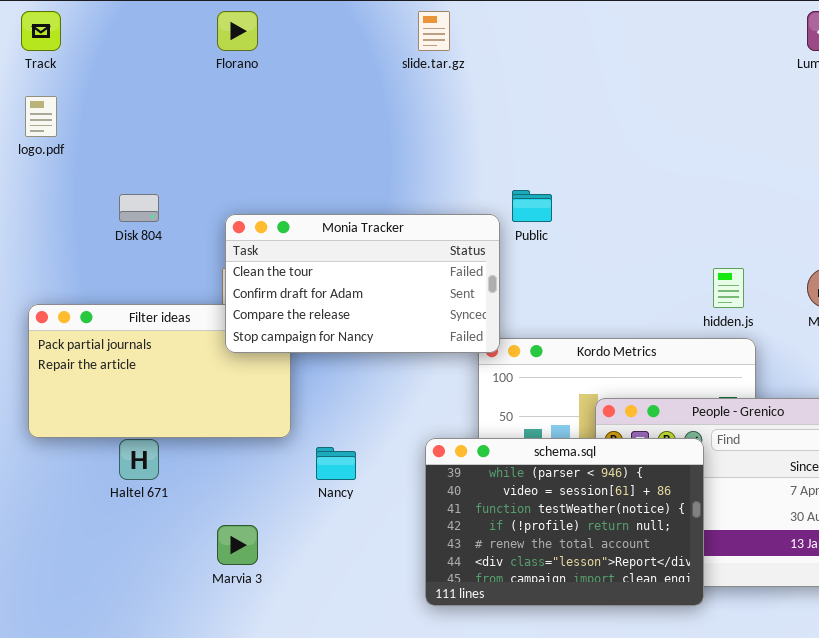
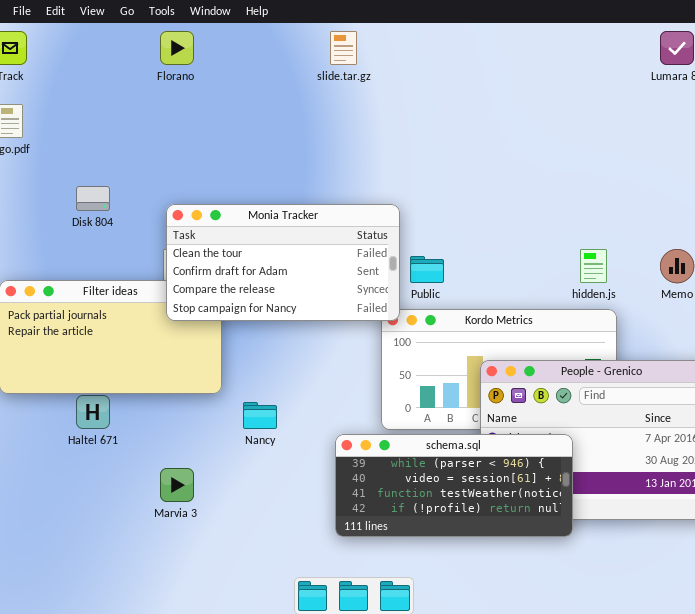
Public: [512,190,552,222] -> [410,256,444,283], moved
schema.sql: [425,438,704,606] -> [335,434,573,537], resized

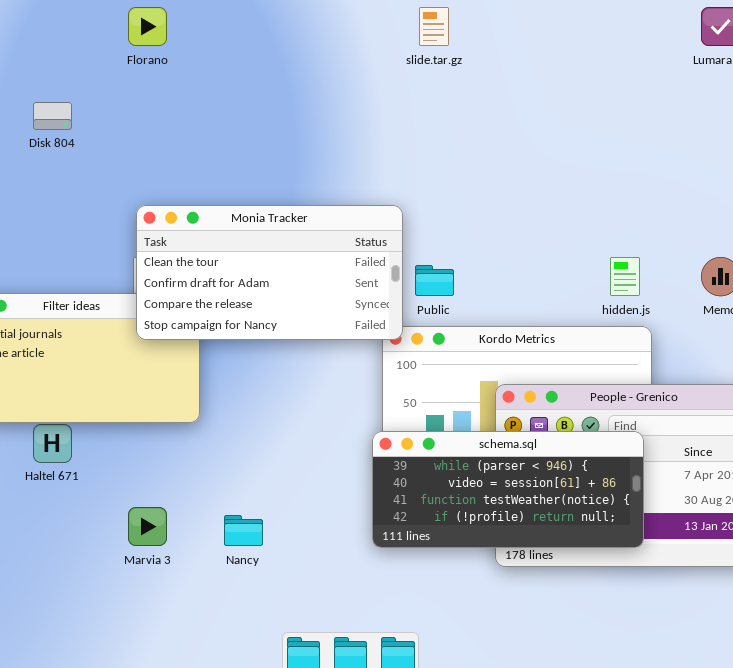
slide.tar.gz: [330,31,357,65] -> [419,7,449,46], moved
Disk 804: [76,186,110,211] -> [33,102,72,130], moved
Nancy: [243,402,277,429] -> [224,515,263,546], moved
schema.sql: [335,434,573,537] -> [372,431,644,548], moved

